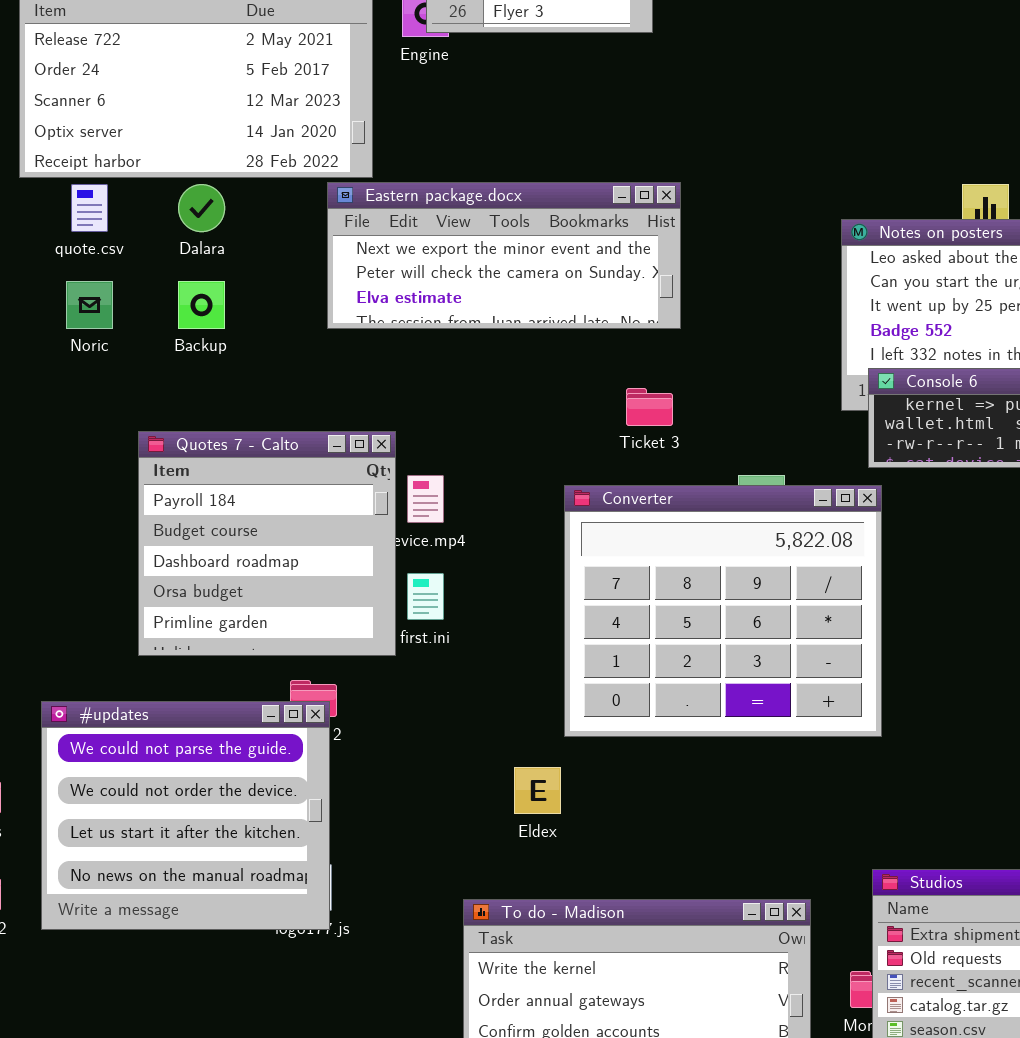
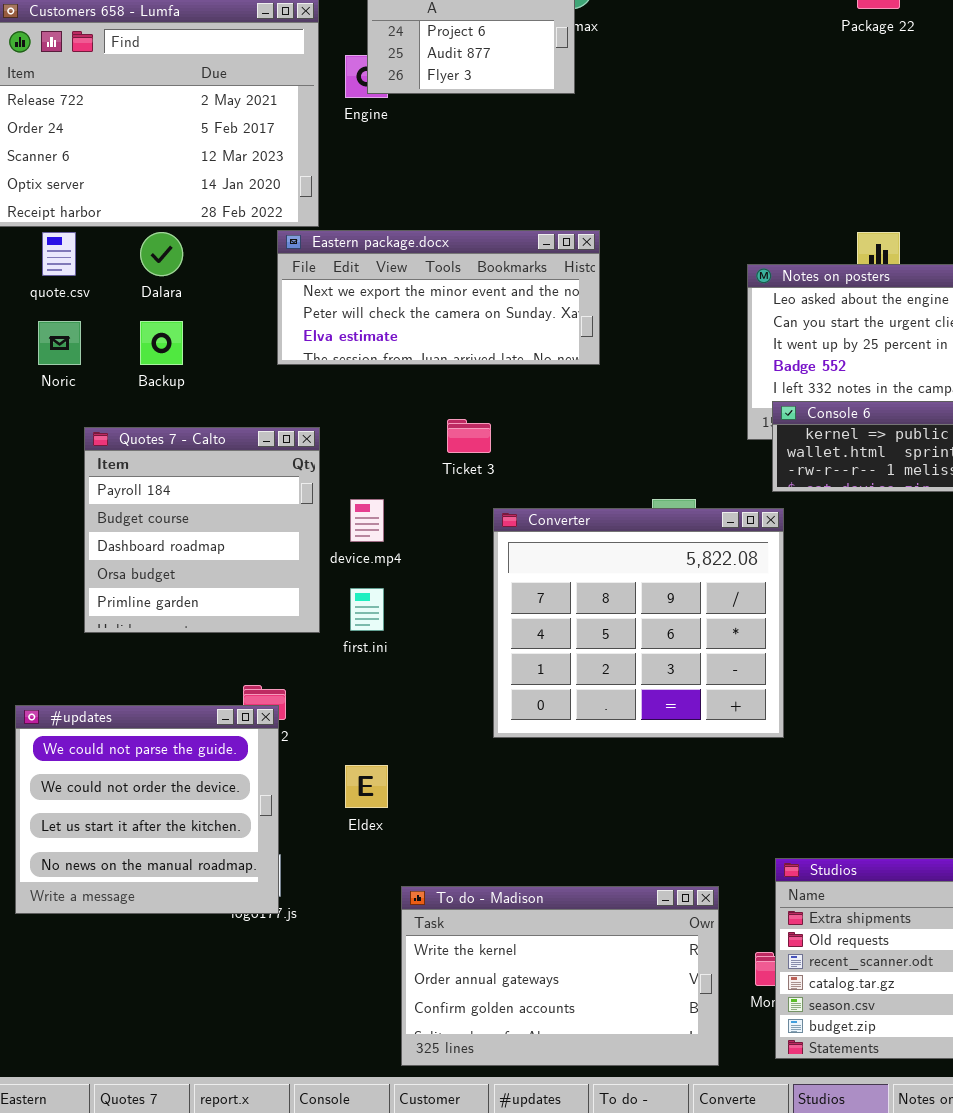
Ticket 3: [626,388,673,426] -> [447,419,491,453], moved
Quotes 7 - Calto: [138,431,396,656] -> [84,427,320,633], moved
Eldex: [514,767,561,814] -> [345,765,388,808], moved

